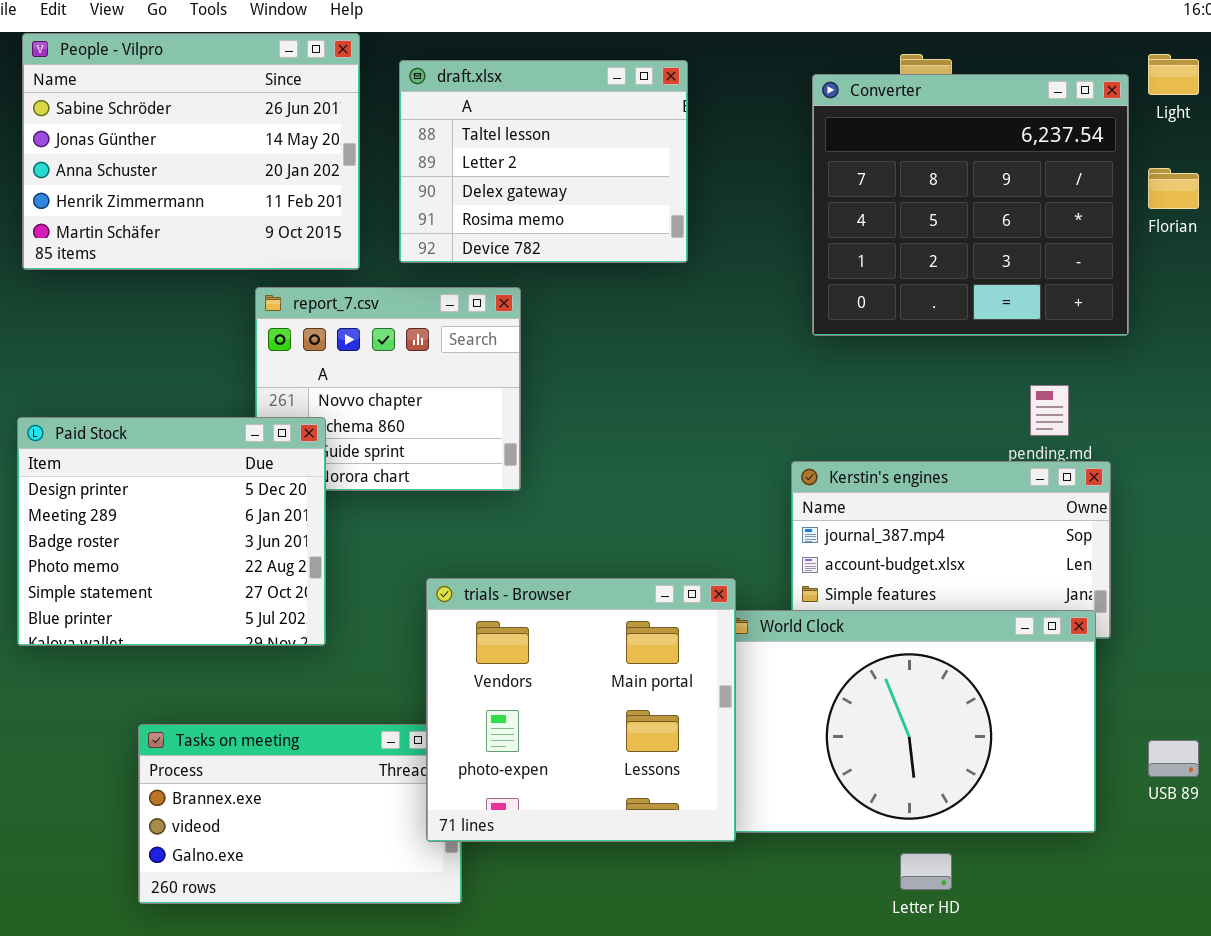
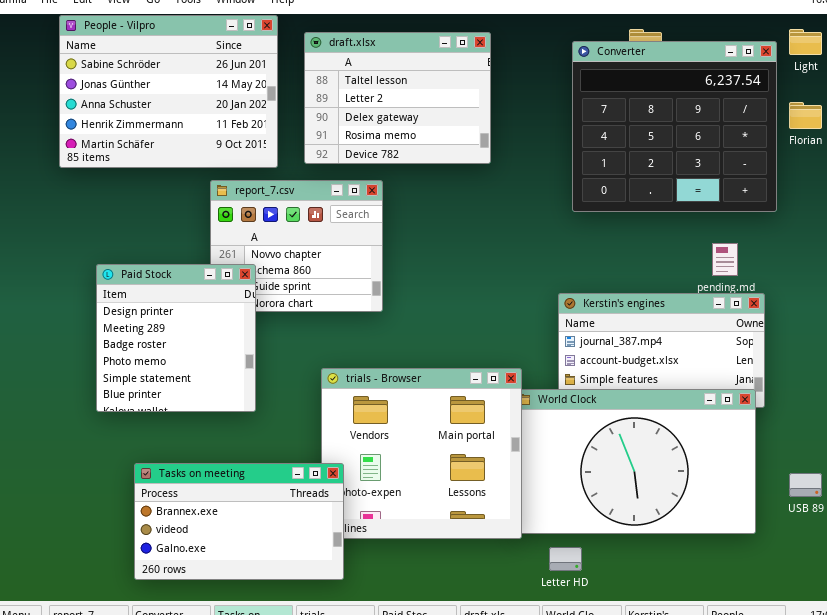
Paid Stock: [17,417,326,646] -> [96,264,256,412], resized
Tasks on meeting: [138,724,462,904] -> [134,463,344,580], raised
Letter HD: [900,853,952,890] -> [549,547,582,571], moved

